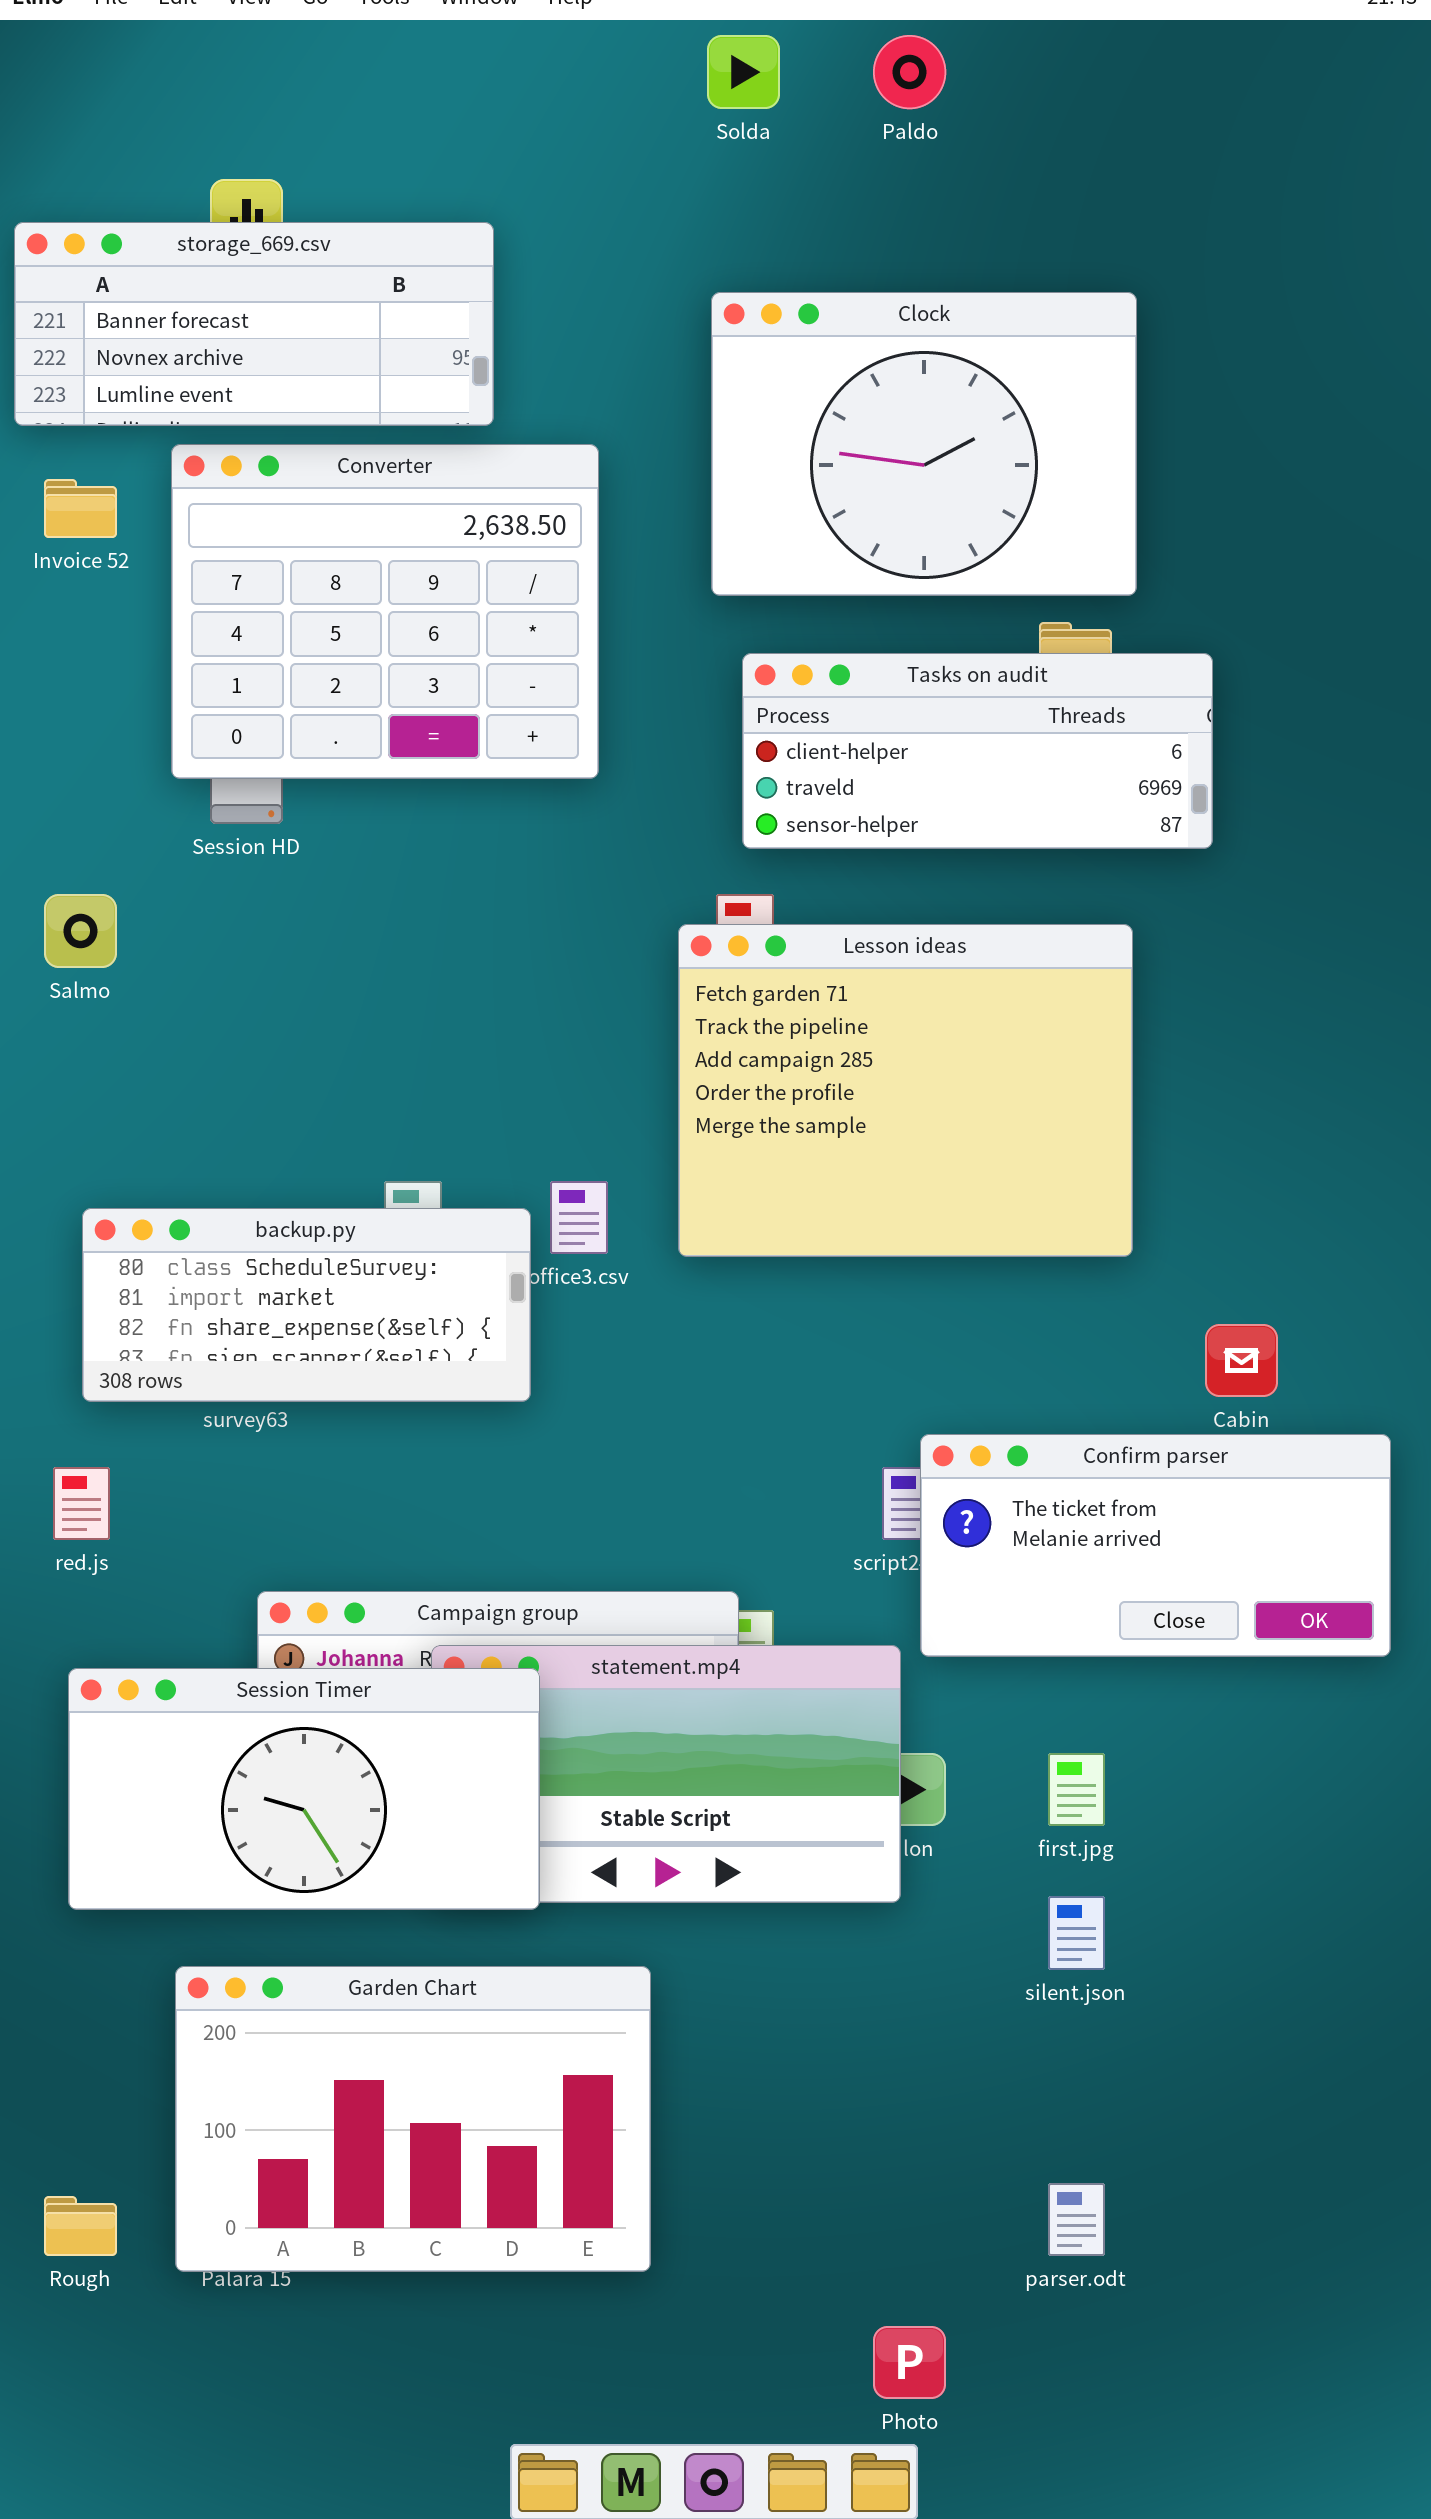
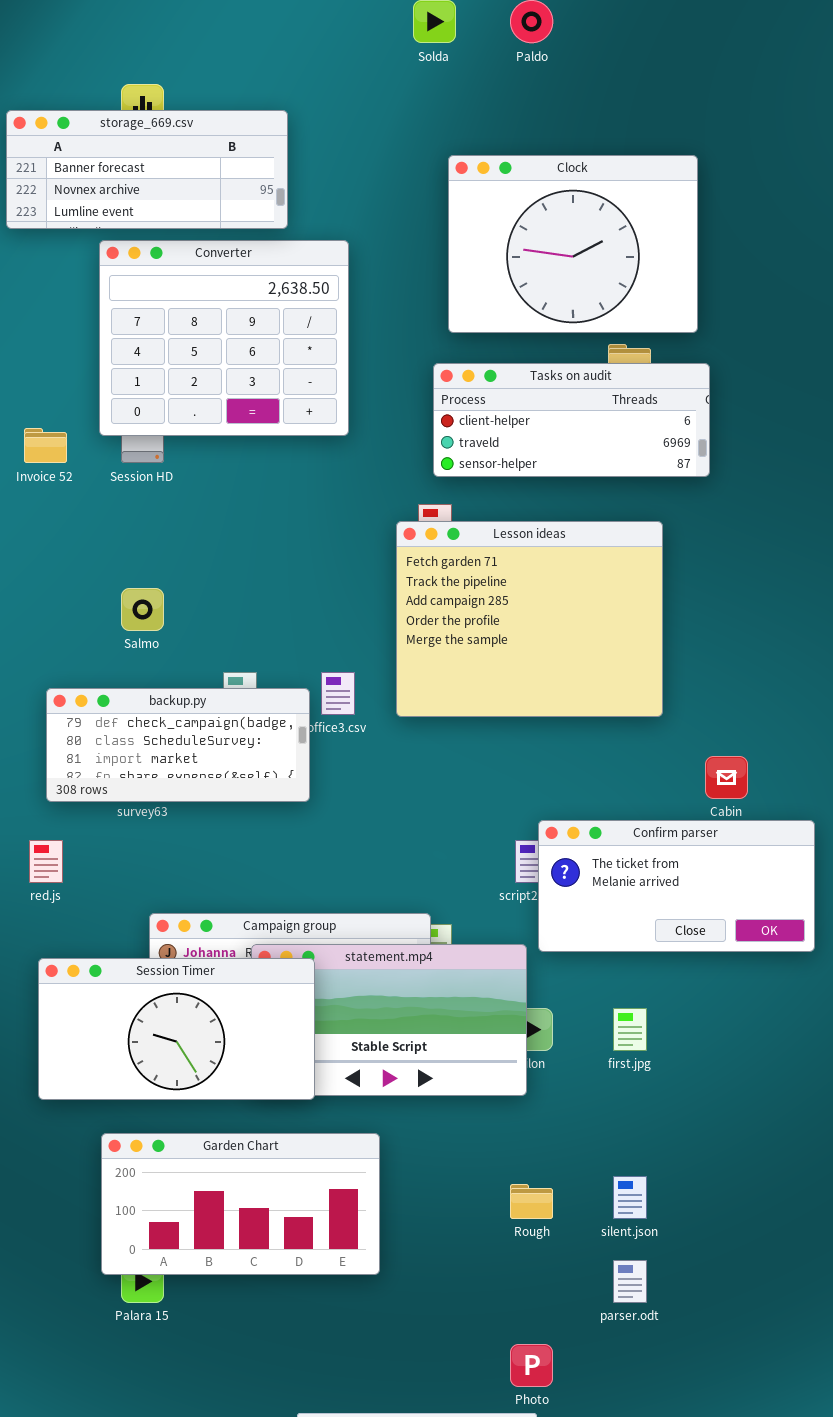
Clock: [711,292,1137,596] -> [448,155,698,333], moved
Invoice 52: [44,479,117,538] -> [24,428,67,463], moved
Salmo: [44,894,117,968] -> [121,588,164,631], moved
backup.py: [82,1208,531,1402] -> [46,688,310,802], scrolled up 1 row
silent.json: [1048,1896,1105,1970] -> [613,1176,647,1219], moved
Garden Chart: [175,1966,651,2272] -> [101,1133,380,1275], resized
Rough: [44,2196,117,2256] -> [510,1184,553,1219], moved

